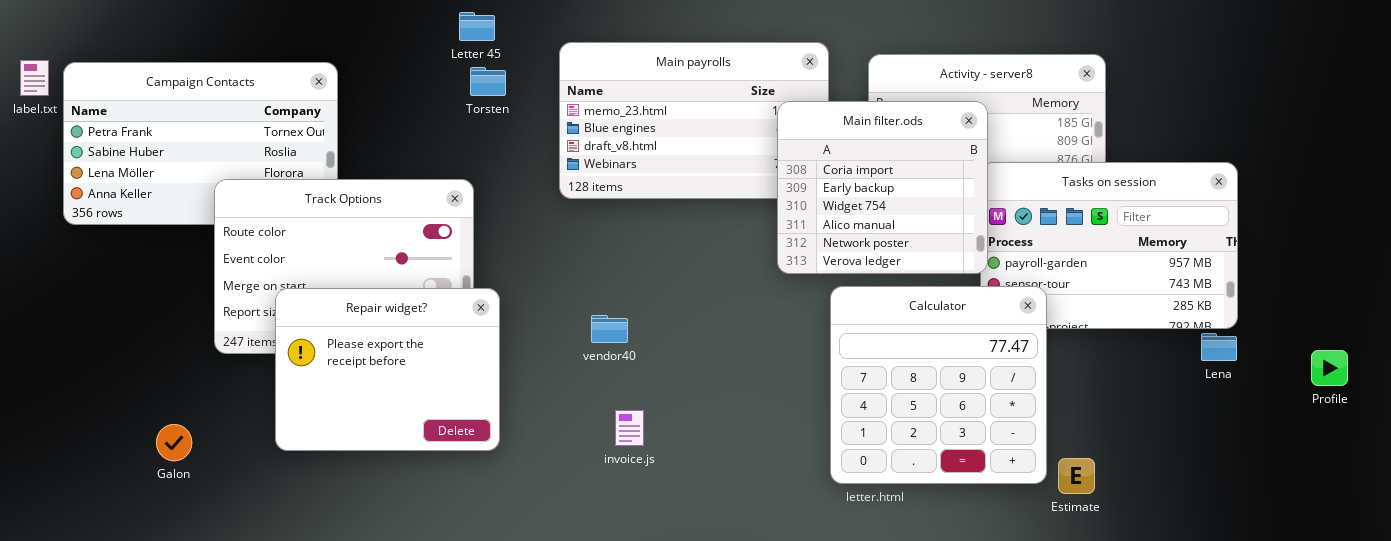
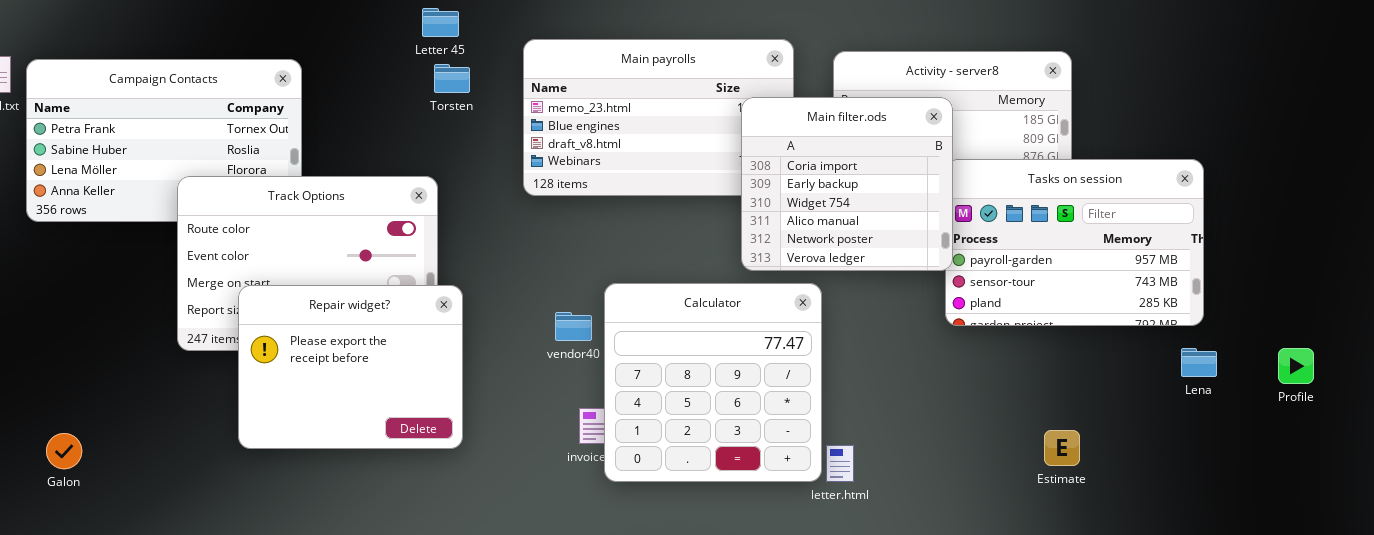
Calculator: [830,286,1047,484] -> [604,283,822,482], moved
Lena: [1201,333,1237,361] -> [1181,348,1217,377], moved
Galon: [156,424,192,461] -> [46,433,82,469], moved
Estimate: [1058,458,1095,494] -> [1044,430,1080,466], moved

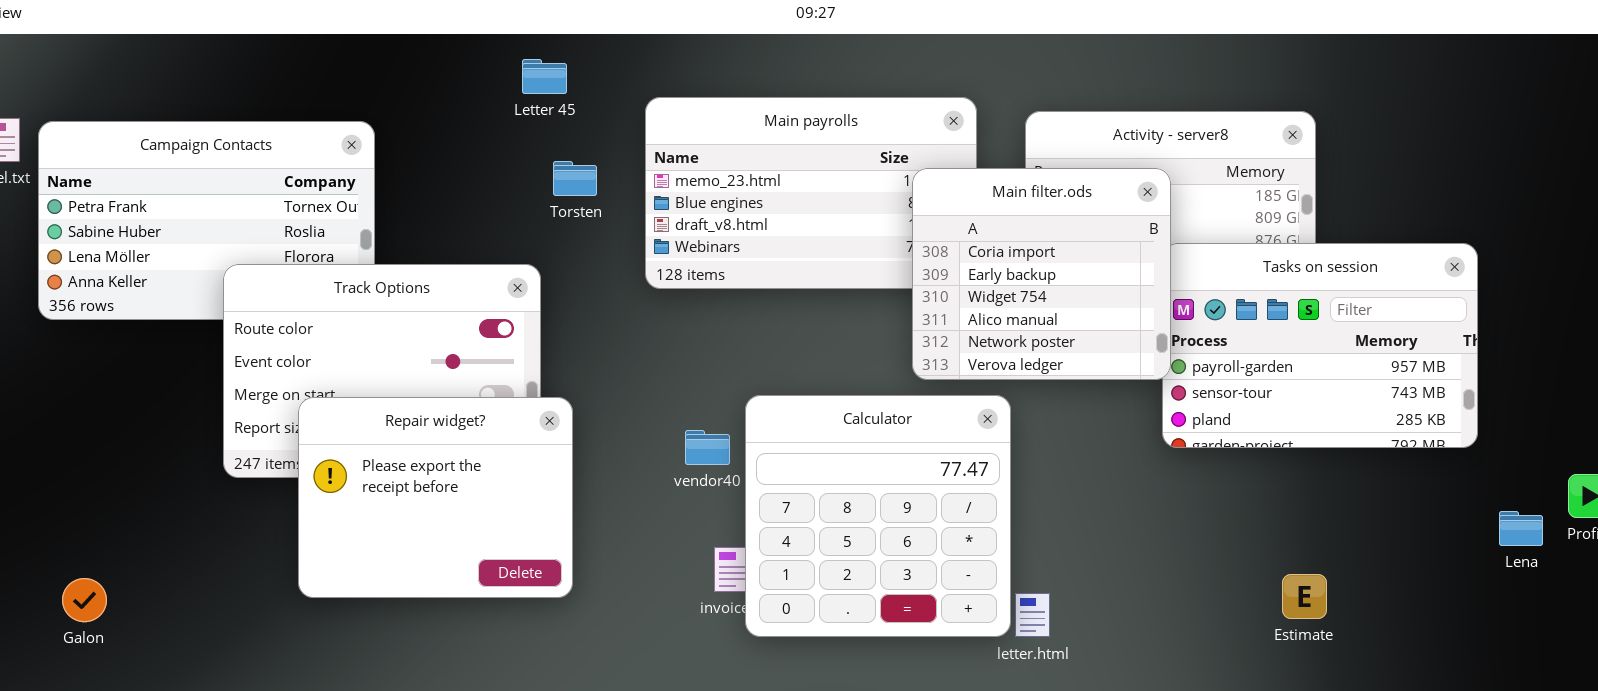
Torsten: [434,64,470,93] -> [553,161,597,196], moved
Lena: [1181,348,1217,377] -> [1499,511,1543,546], moved

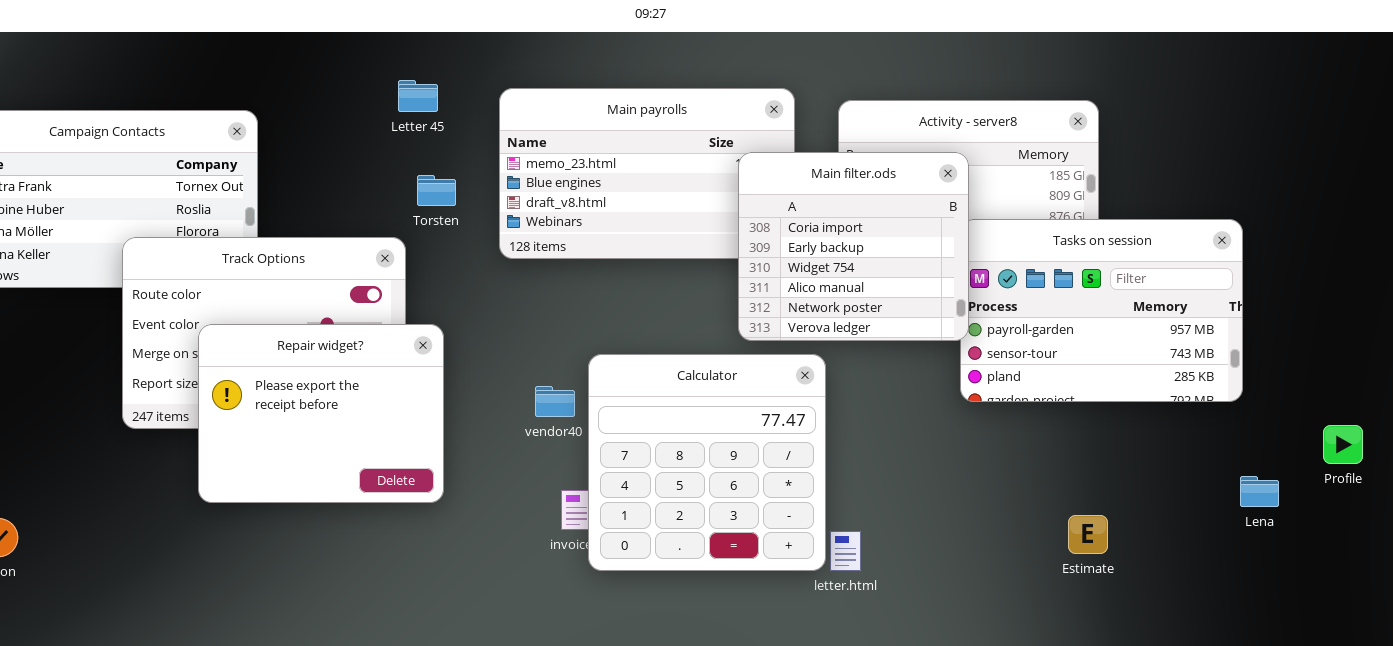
Letter 45: [522,59,567,94] -> [398,80,438,112], moved
Torsten: [553,161,597,196] -> [417,175,456,206], moved
Repair widget?: [298,397,573,598] -> [198,324,444,503], moved
Lena: [1499,511,1543,546] -> [1240,476,1279,507], moved

